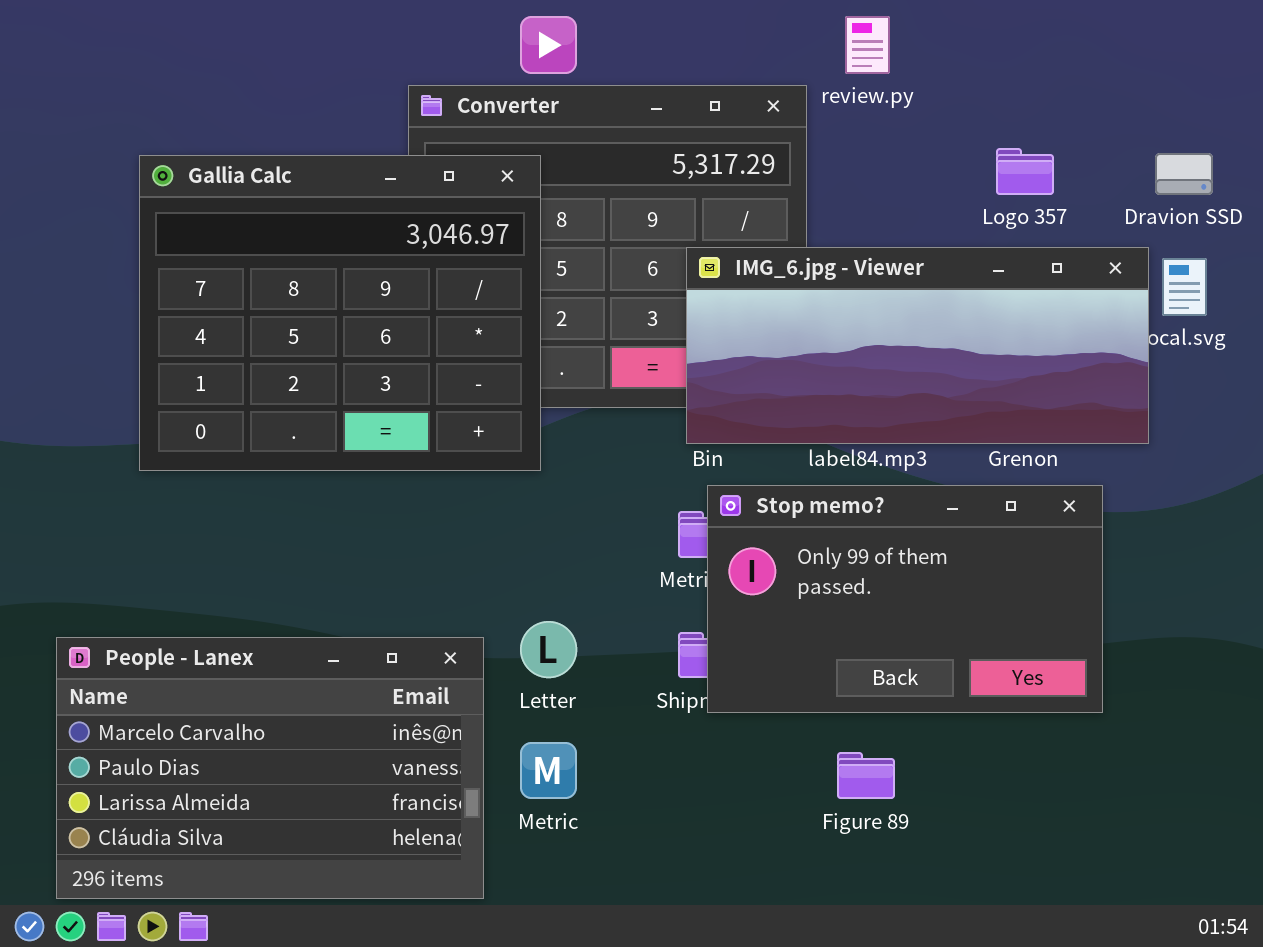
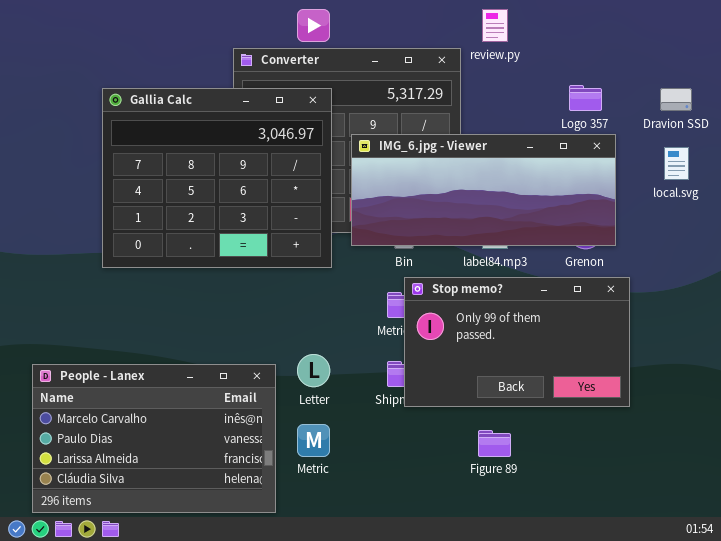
Gallia Calc: [139,155,541,471] -> [102,88,332,268], moved
IMG_6.jpg - Viewer: [686,247,1149,444] -> [351,134,616,246], moved

